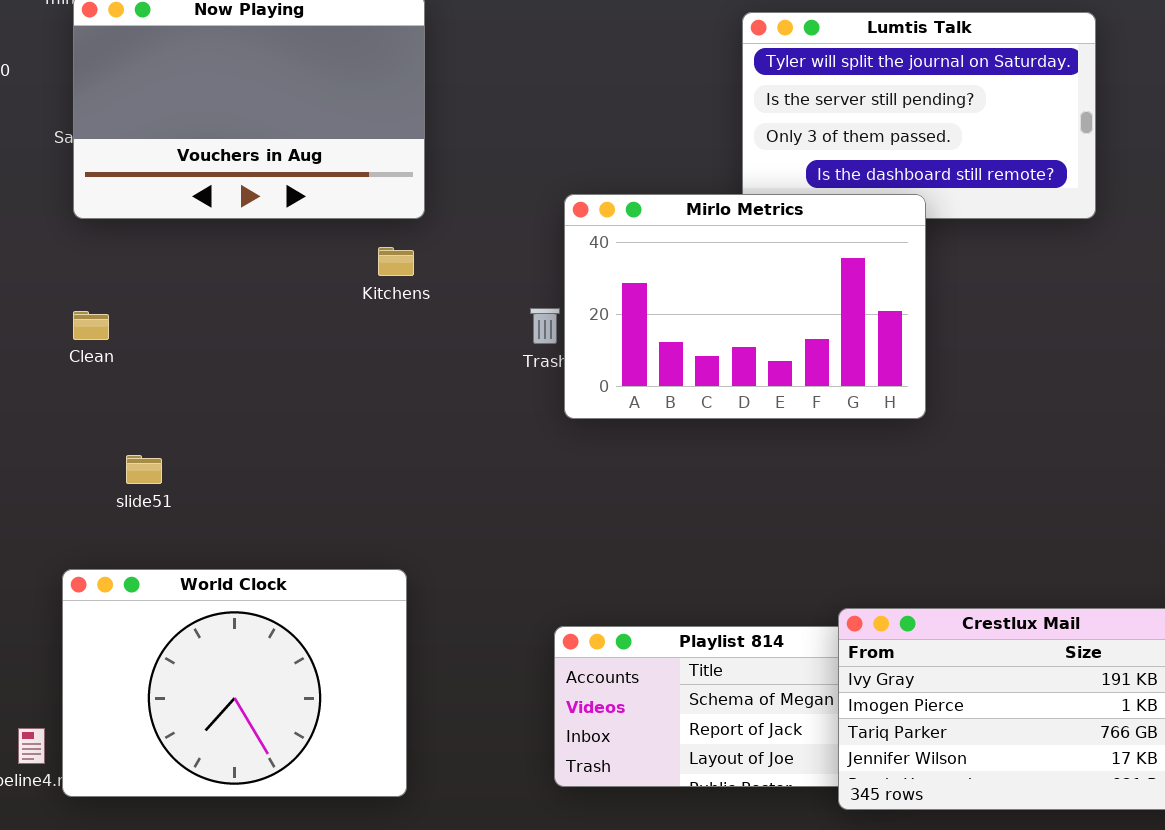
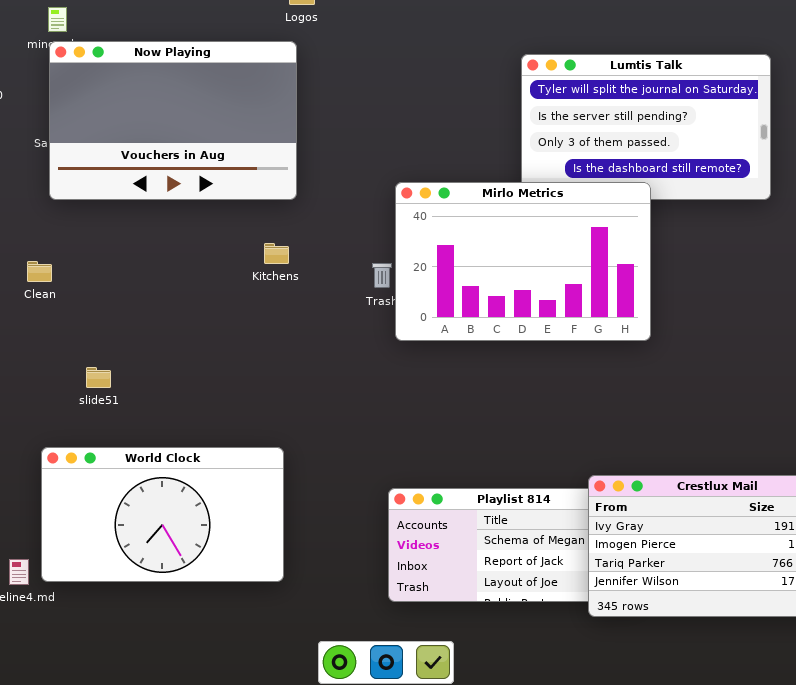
Kitchens: [378,247,414,276] -> [264,243,289,264], moved
Clean: [73,311,109,340] -> [27,261,52,282], moved
World Clock: [62,569,407,797] -> [41,447,284,582], resized

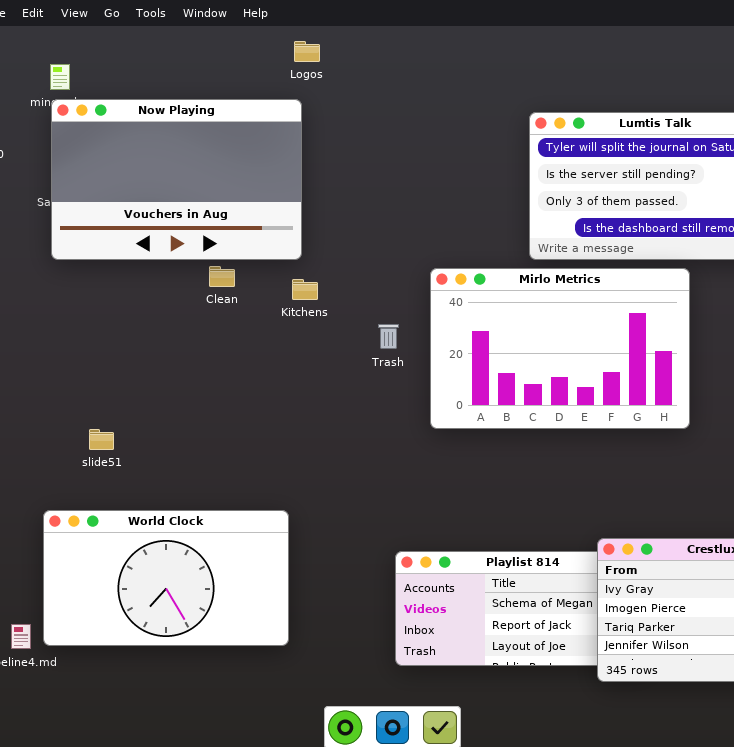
Mirlo Metrics: [395,182,651,341] -> [430,268,690,429], moved
Kitchens: [264,243,289,264] -> [292,279,318,300], moved
Clean: [27,261,52,282] -> [209,266,235,287], moved

